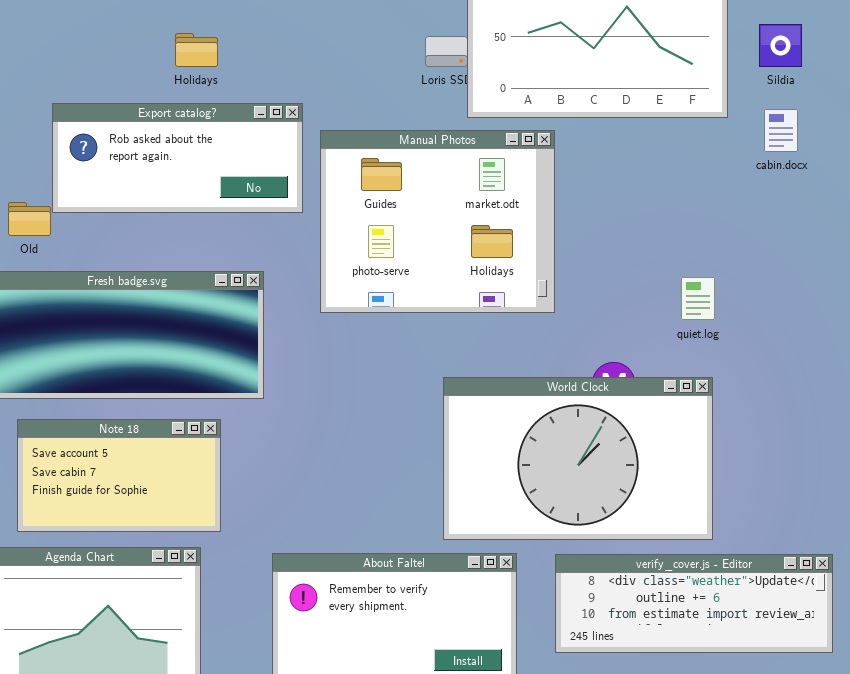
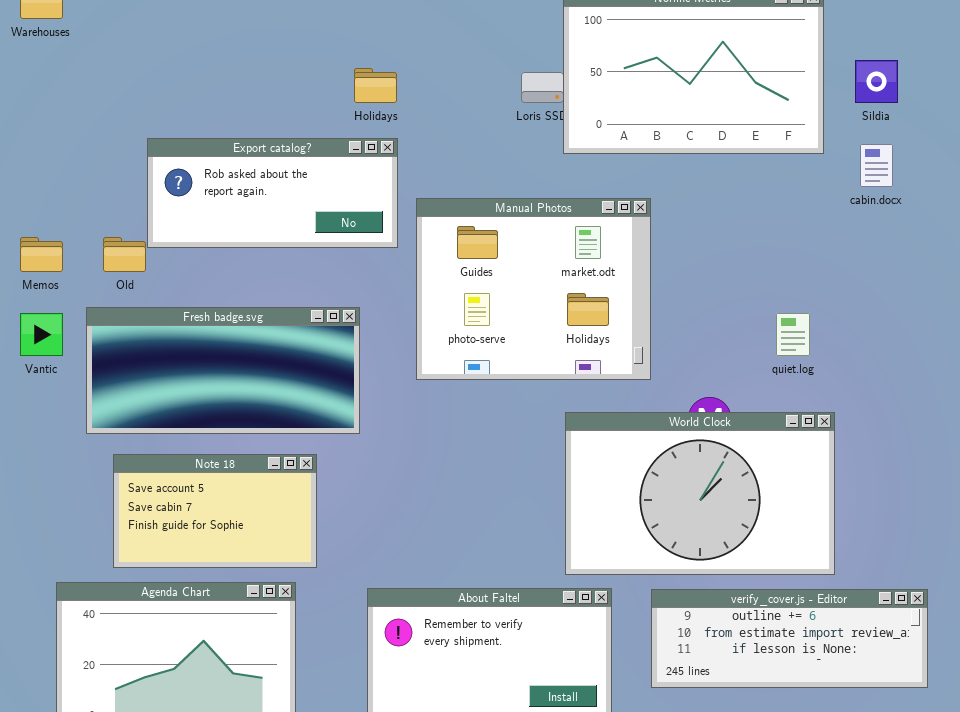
Holidays: [175,33,218,67] -> [354,68,397,103], moved
Manual Photos: [320,130,555,313] -> [416,198,651,380], moved
World Clock: [443,377,713,540] -> [565,412,835,575], moved
verify_cover.js - Editor: [555,554,833,653] -> [651,589,928,688], scrolled down 1 row

